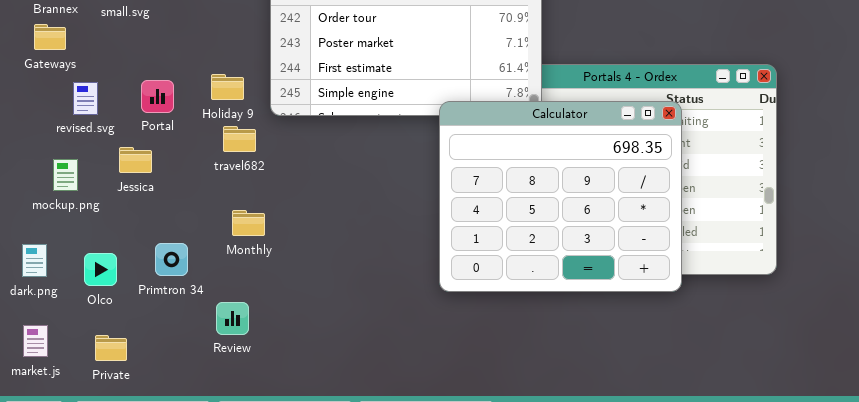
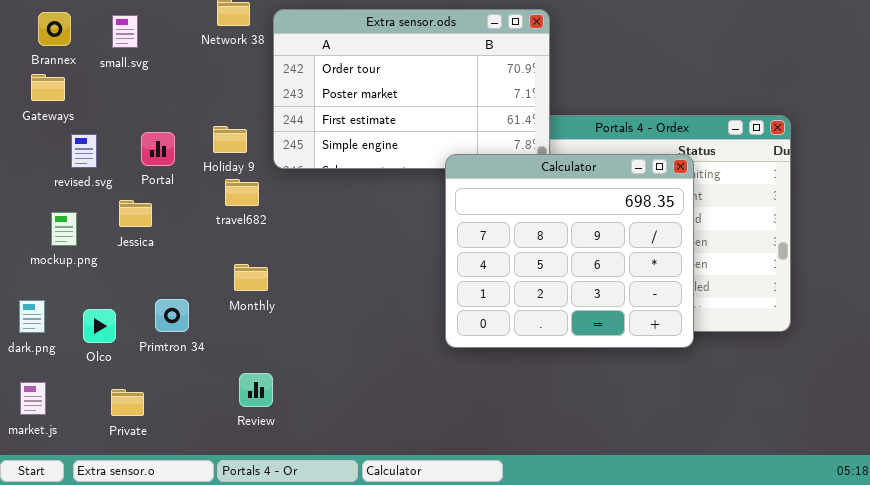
Review: [216,302,249,335] -> [239,373,273,407], moved
Private: [95,335,127,361] -> [111,389,144,416], moved

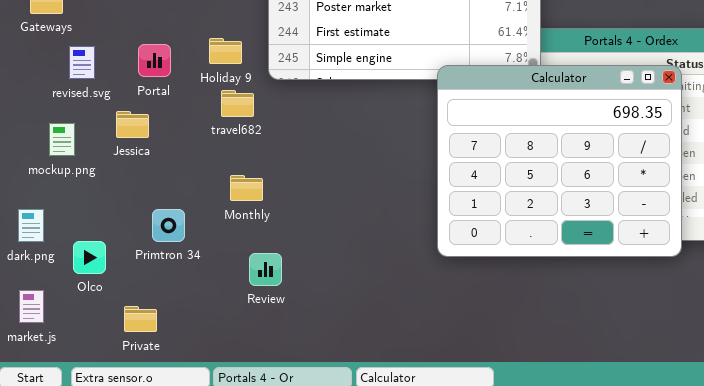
Olco: [83,309,116,343] -> [73,241,106,274], moved
Review: [239,373,273,407] -> [249,253,282,286], moved
Private: [111,389,144,416] -> [124,306,157,332], moved

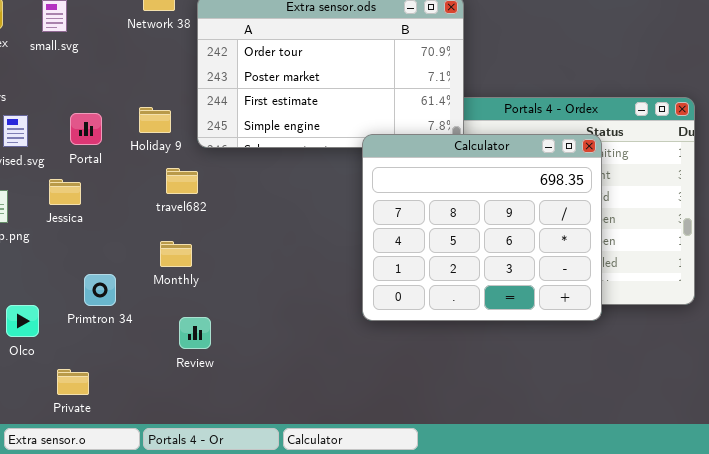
travel682: [221,90,254,117] -> [166,168,198,194], moved

